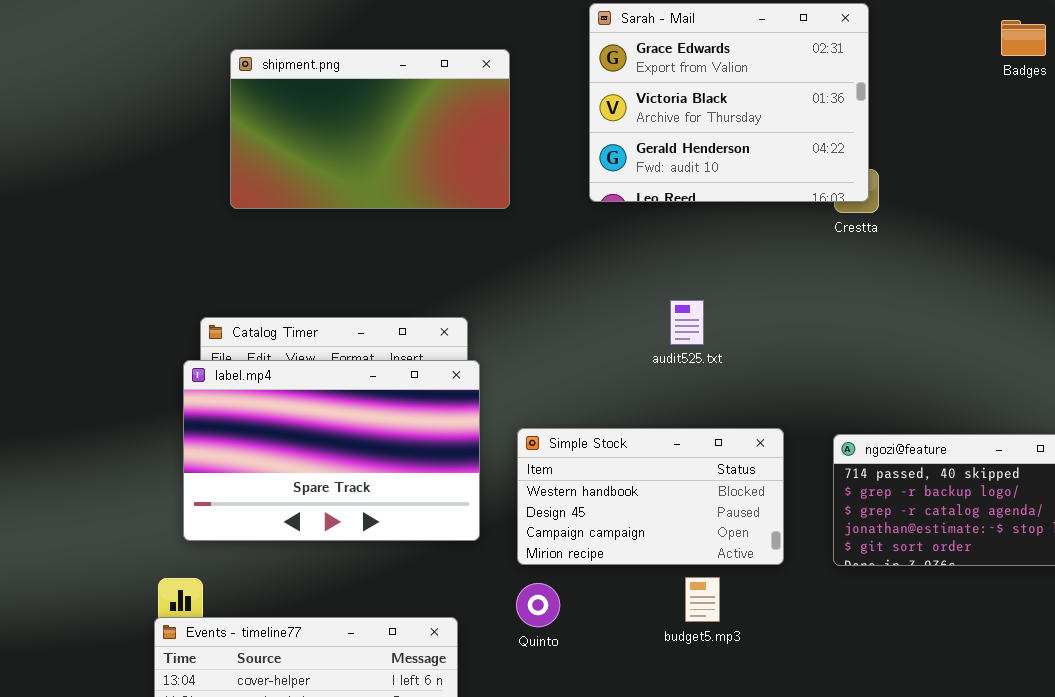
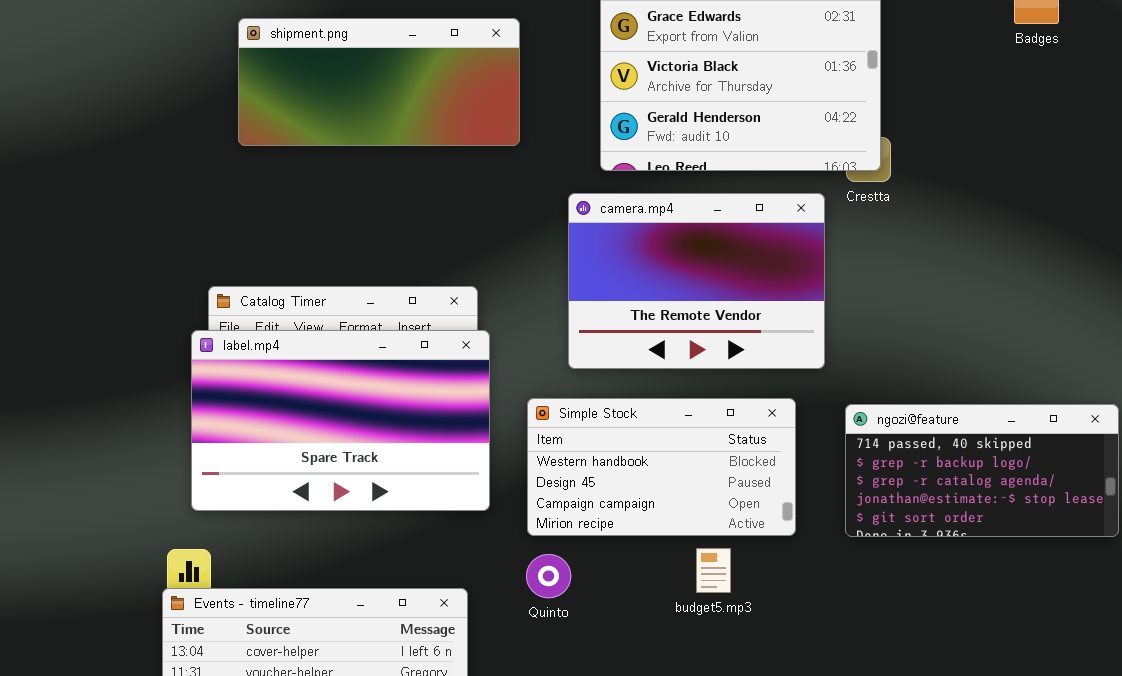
shipment.png: [230,49,510,209] -> [238,18,520,146], resized
camera.mp4: none -> [568,193,825,369], opened

